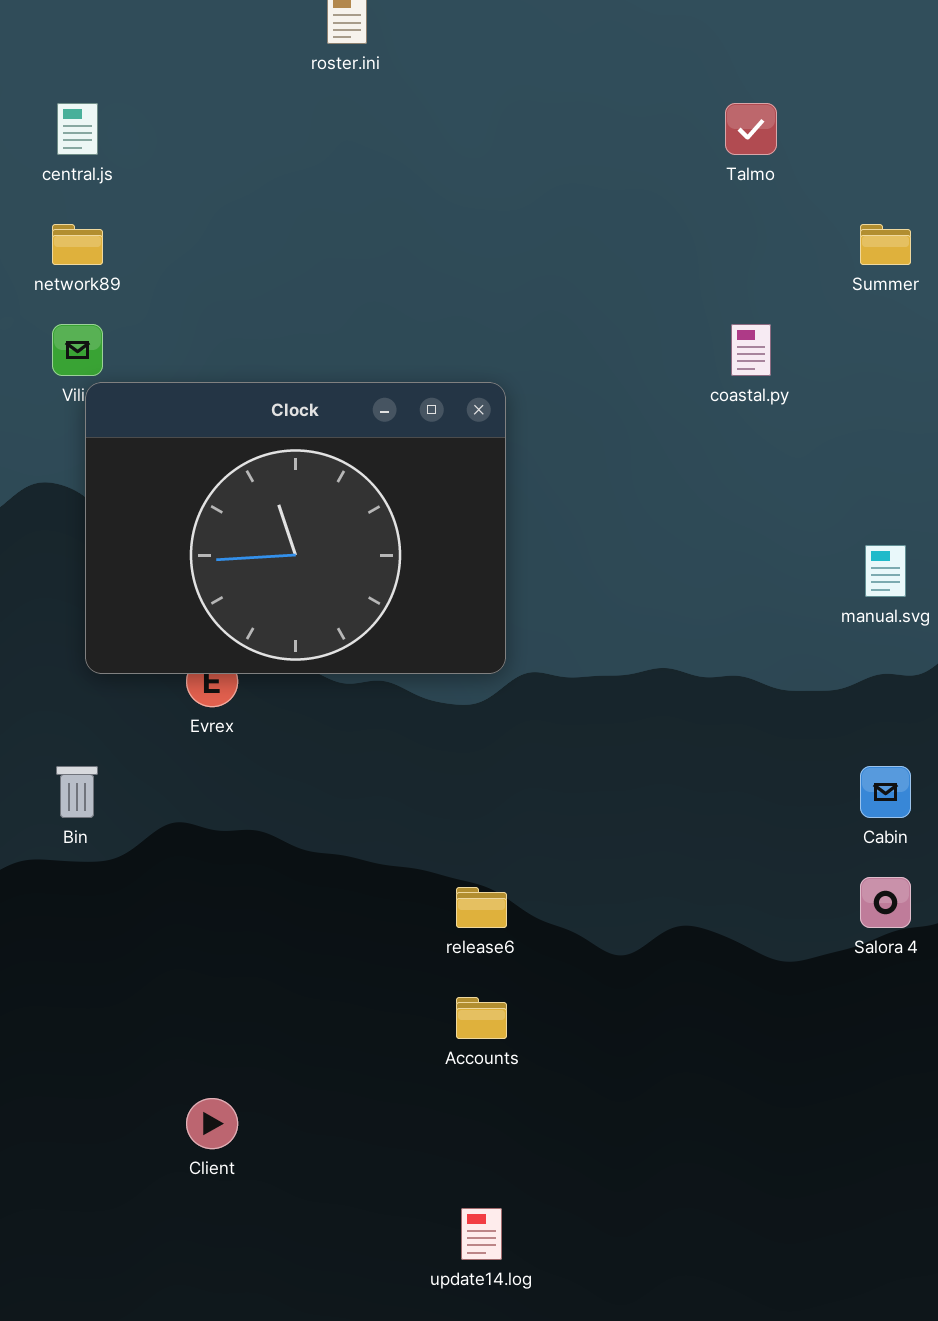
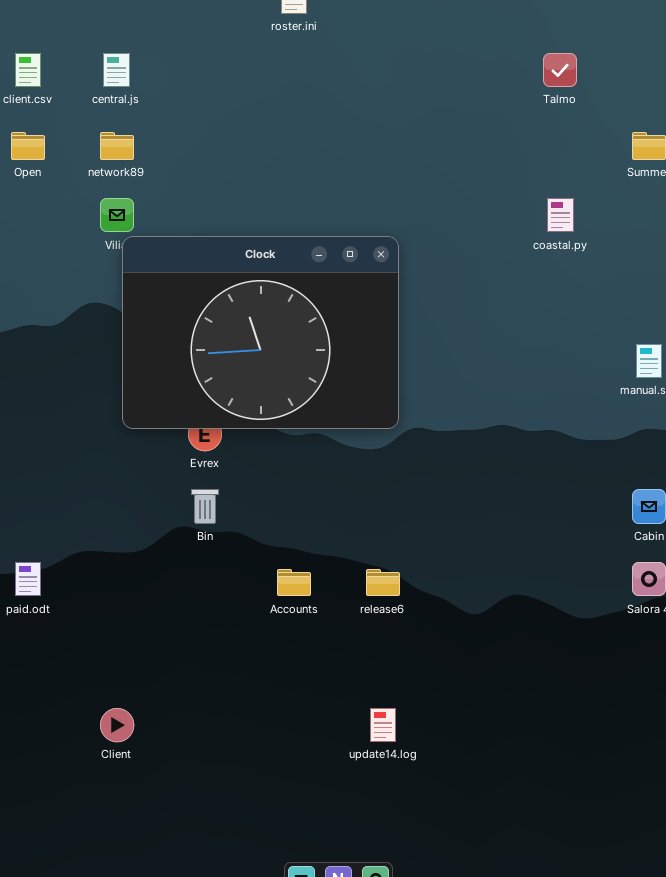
Bin: [56,766,98,818] -> [191,489,219,524], moved
Accounts: [456,997,507,1039] -> [277,569,311,596], moved
Client: [186,1098,238,1149] -> [100,708,134,742], moved
update14.log: [461,1208,502,1260] -> [370,708,396,742], moved

